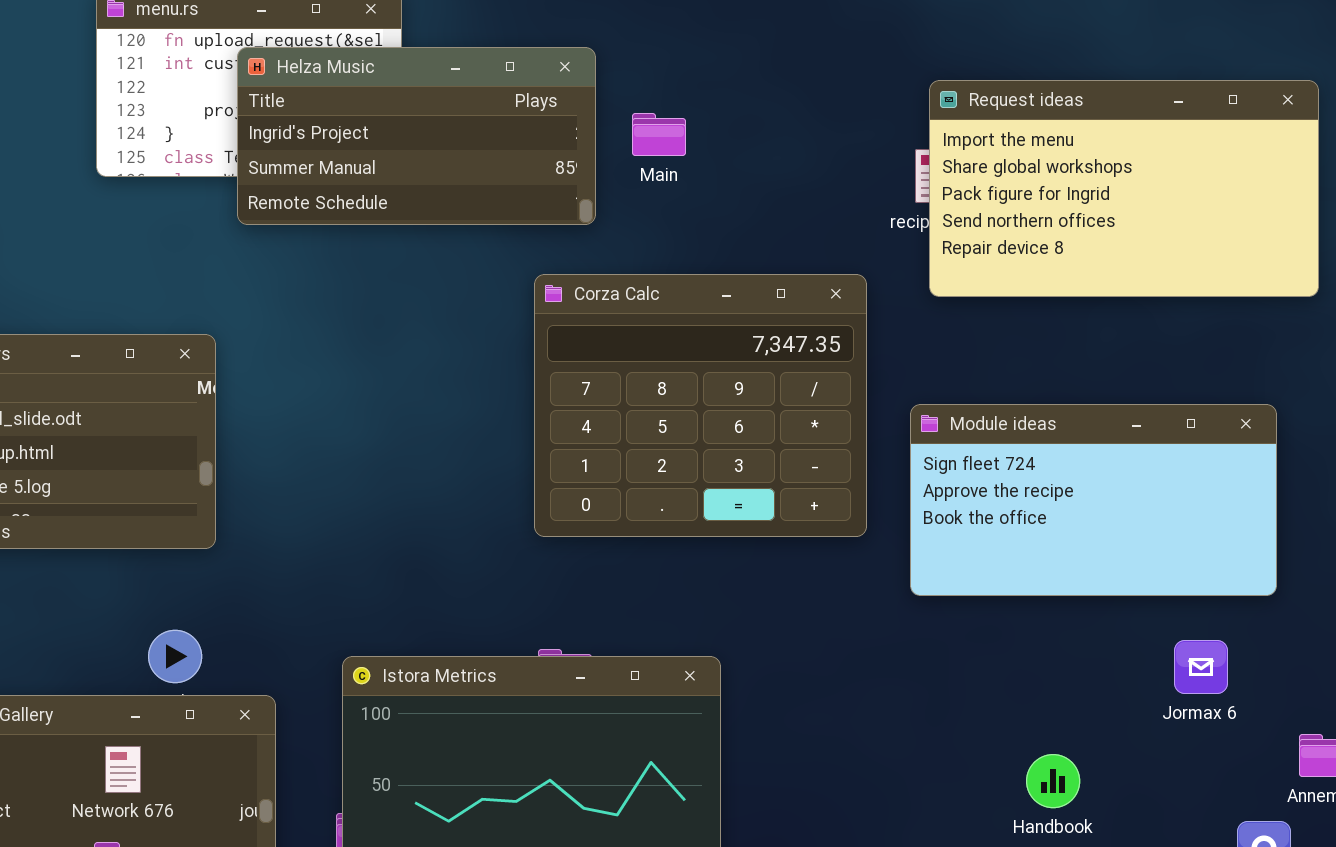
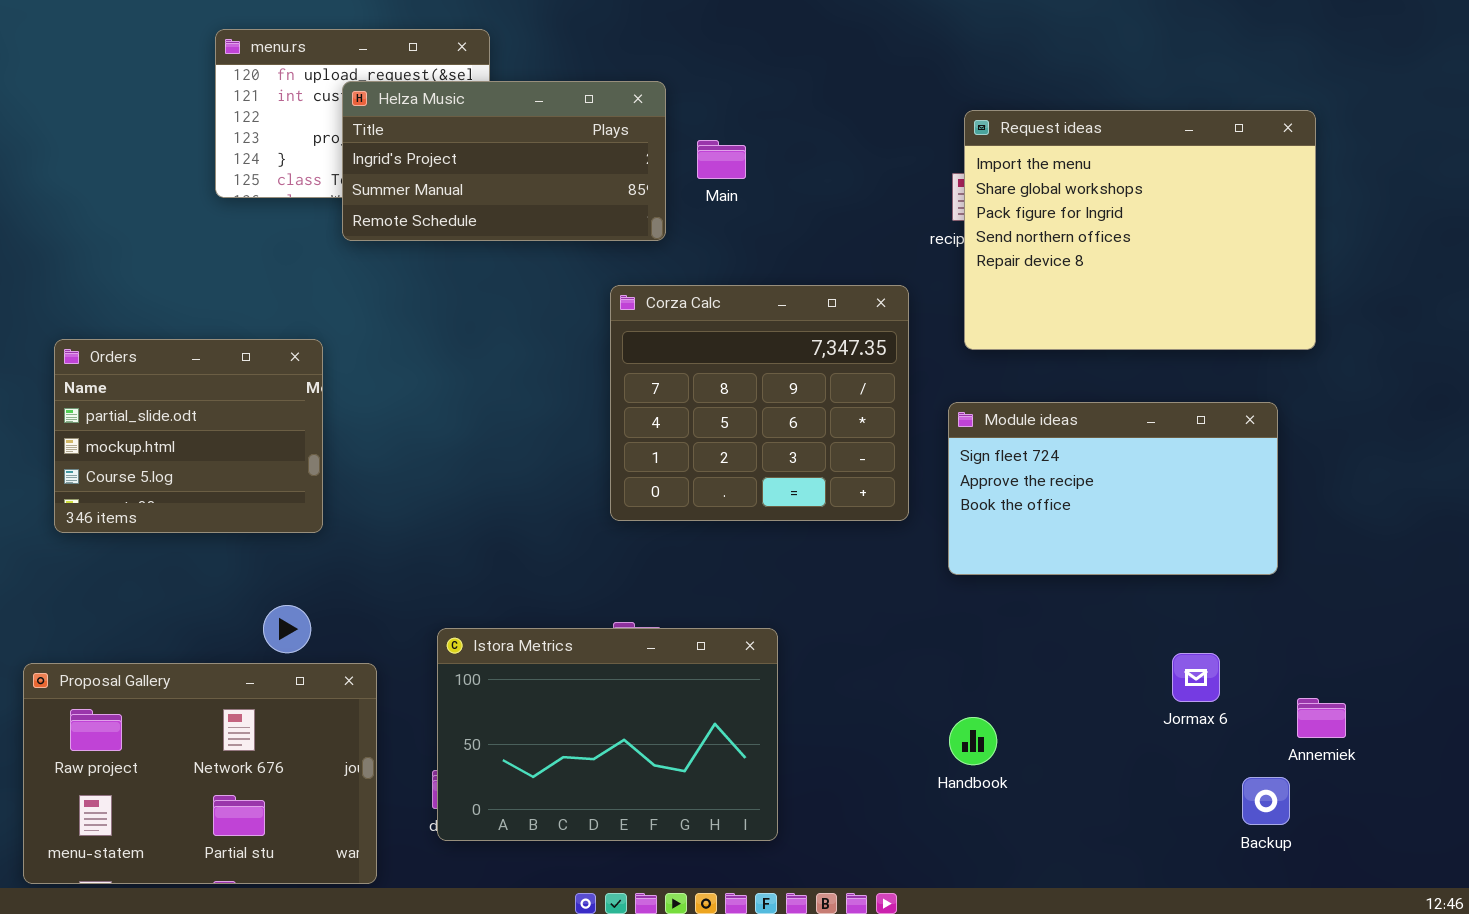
Request ideas: [929,80,1319,297] -> [964,110,1316,350], resized
Jormax 6: [1174,640,1228,694] -> [1172,653,1220,702], moved
Handbook: [1026,754,1080,808] -> [949,717,997,765], moved

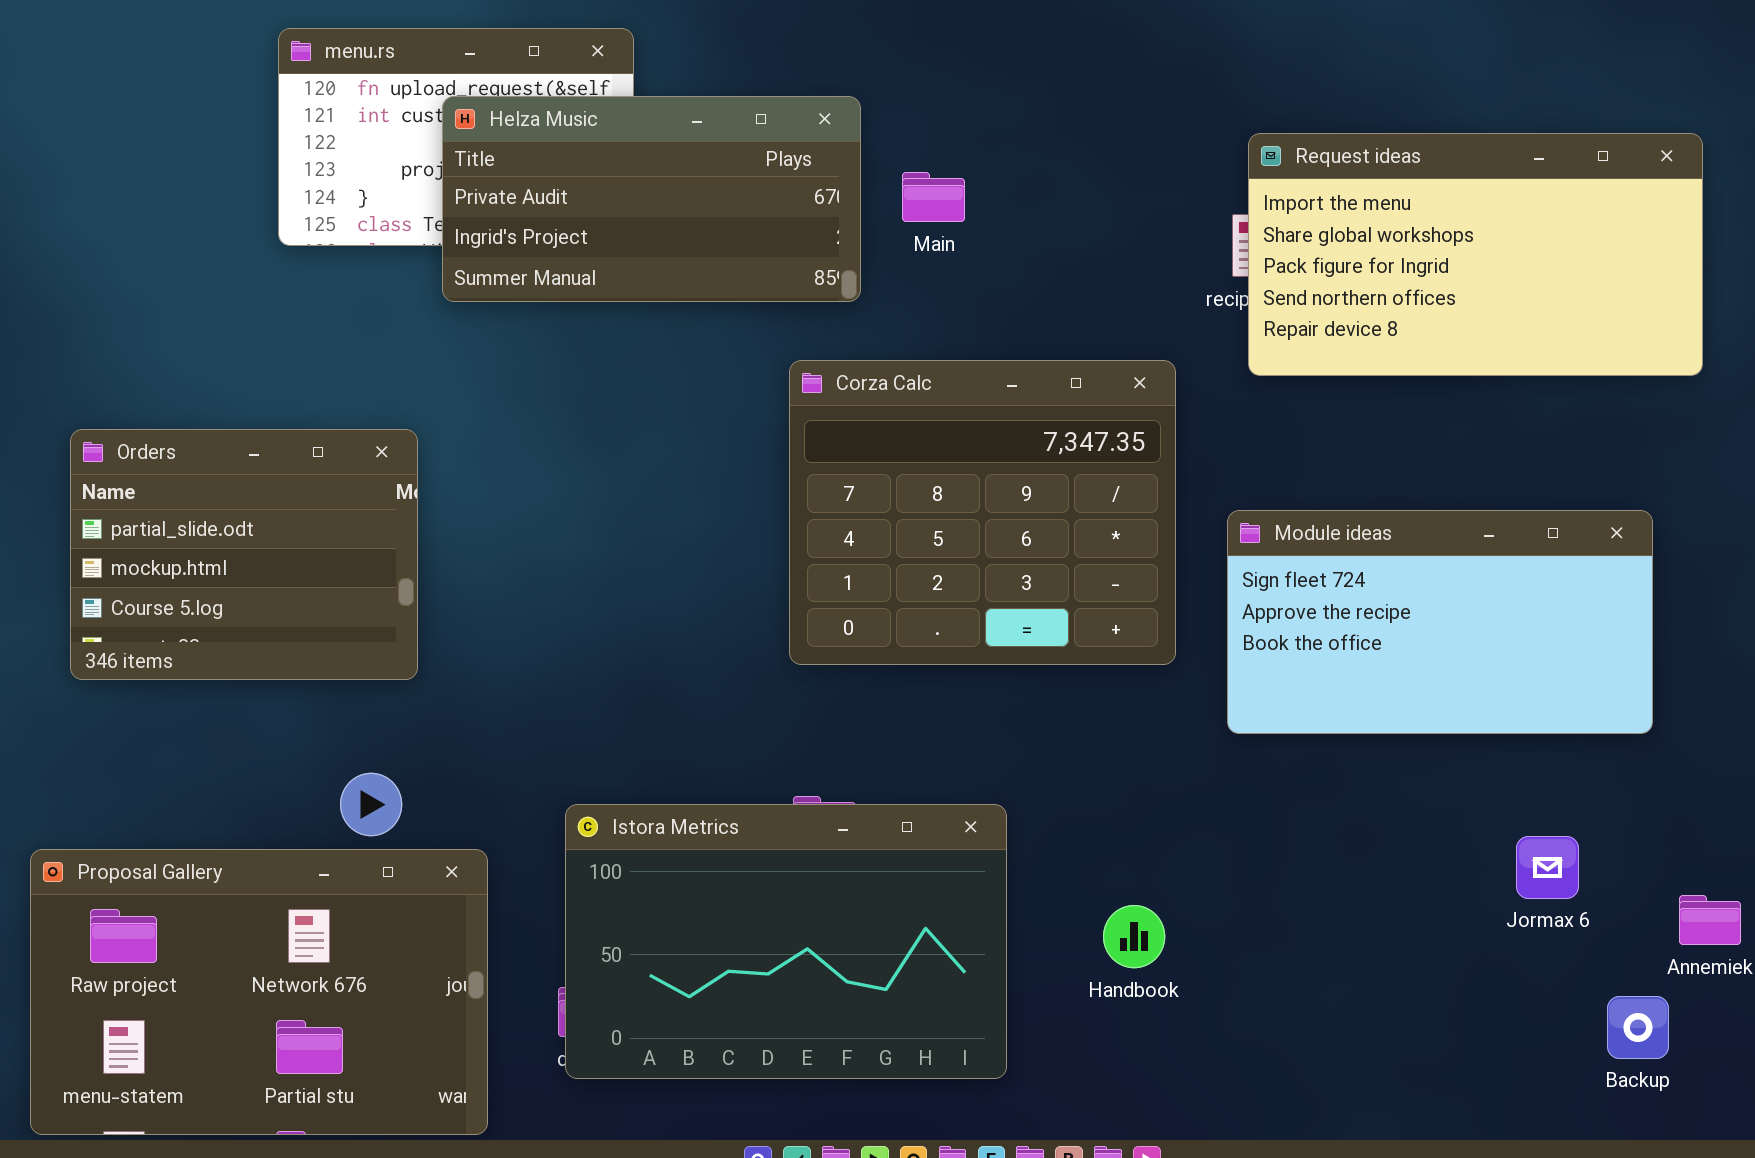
Helza Music: [342,81,666,241] -> [442,96,861,302], scrolled up 1 row
Request ideas: [964,110,1316,350] -> [1248,133,1703,376], resized
Handbook: [949,717,997,765] -> [1103,905,1165,968], moved

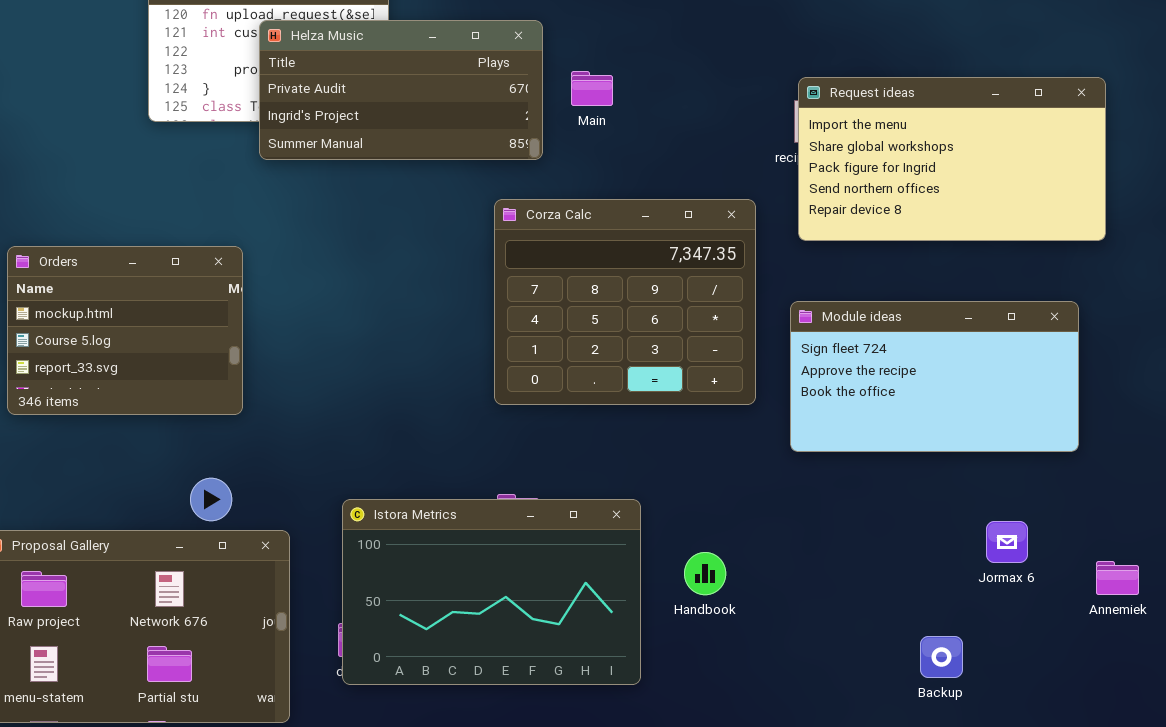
Request ideas: [1248,133,1703,376] -> [798,77,1106,241], moved
Orders: [70,429,418,680] -> [7,246,243,415], scrolled down 1 row
Handbook: [1103,905,1165,968] -> [684,552,726,595], moved
Backup: [1607,996,1669,1059] -> [920,636,963,678], moved

